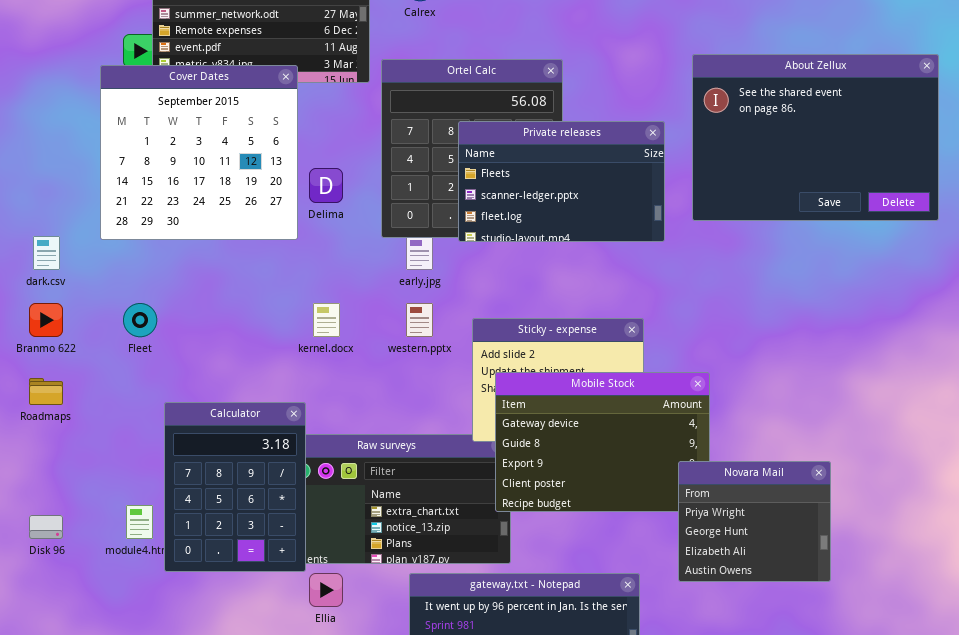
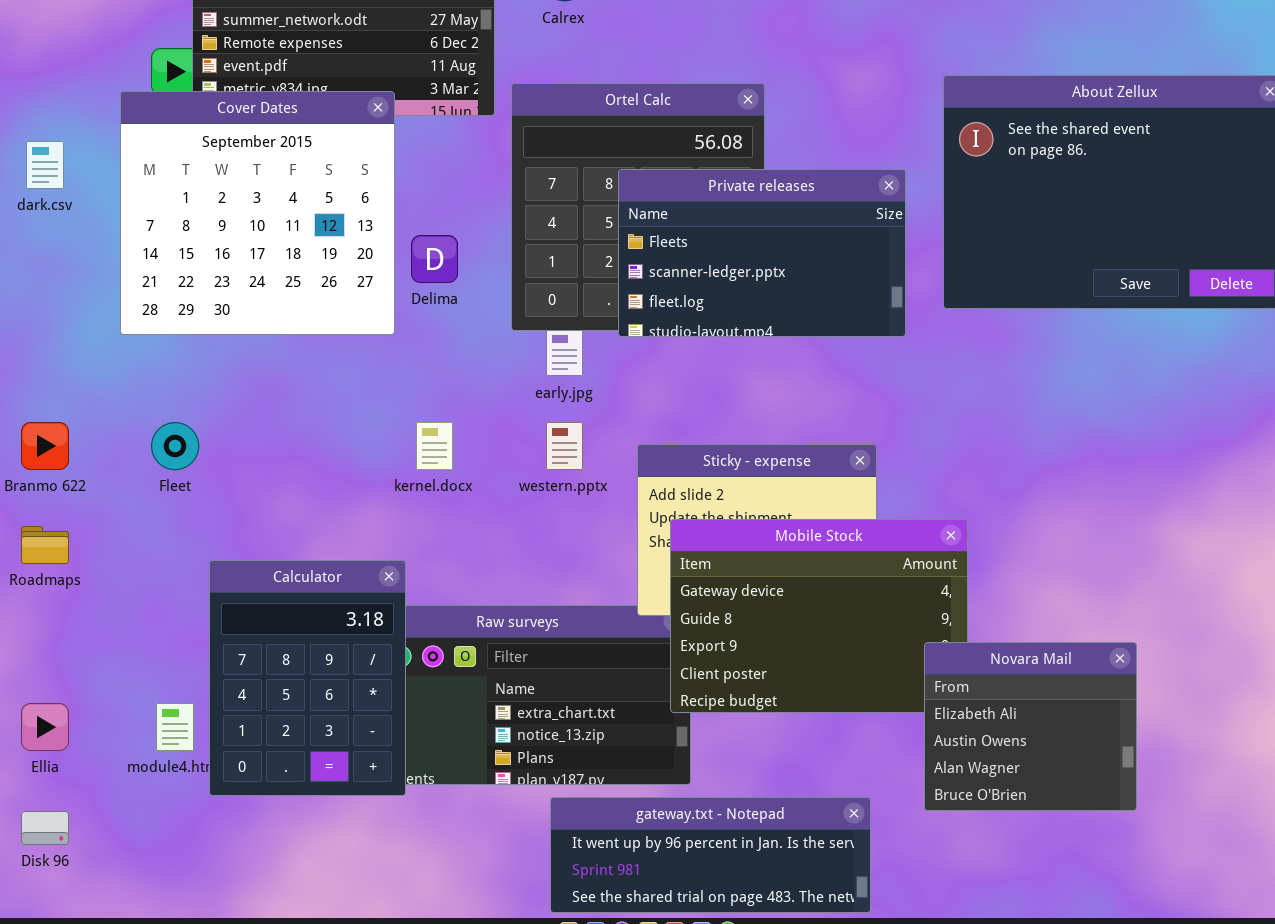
dark.csv: [33,236,60,270] -> [26,141,64,189], moved
Novara Mail: [678,461,831,582] -> [924,642,1137,811], scrolled down 2 rows
Disk 96: [29,515,63,539] -> [21,811,69,845], moved
Ellia: [309,573,343,607] -> [21,703,69,751], moved

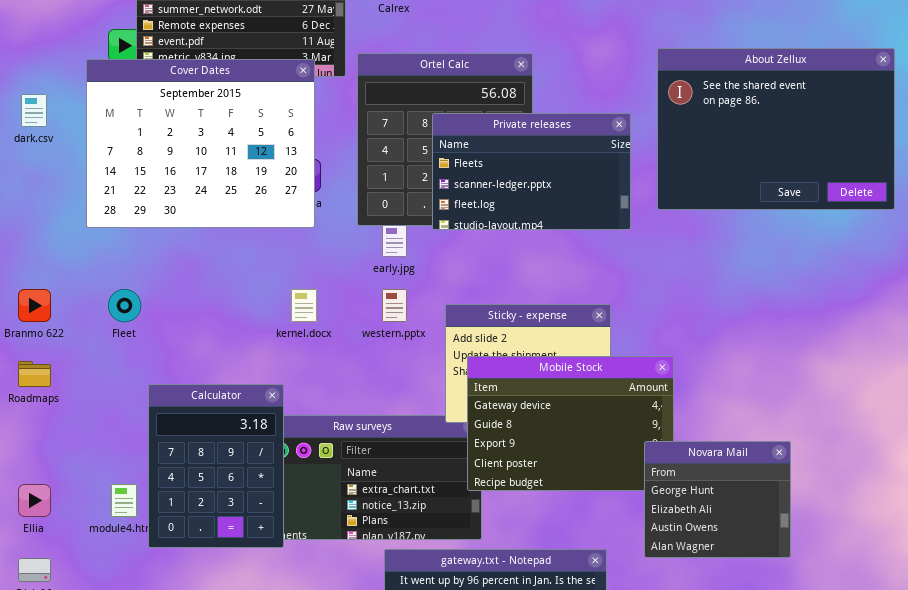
Cover Dates: [120,91,395,335] -> [86,59,315,228], resized
Novara Mail: [924,642,1137,811] -> [644,441,791,558], scrolled up 1 row

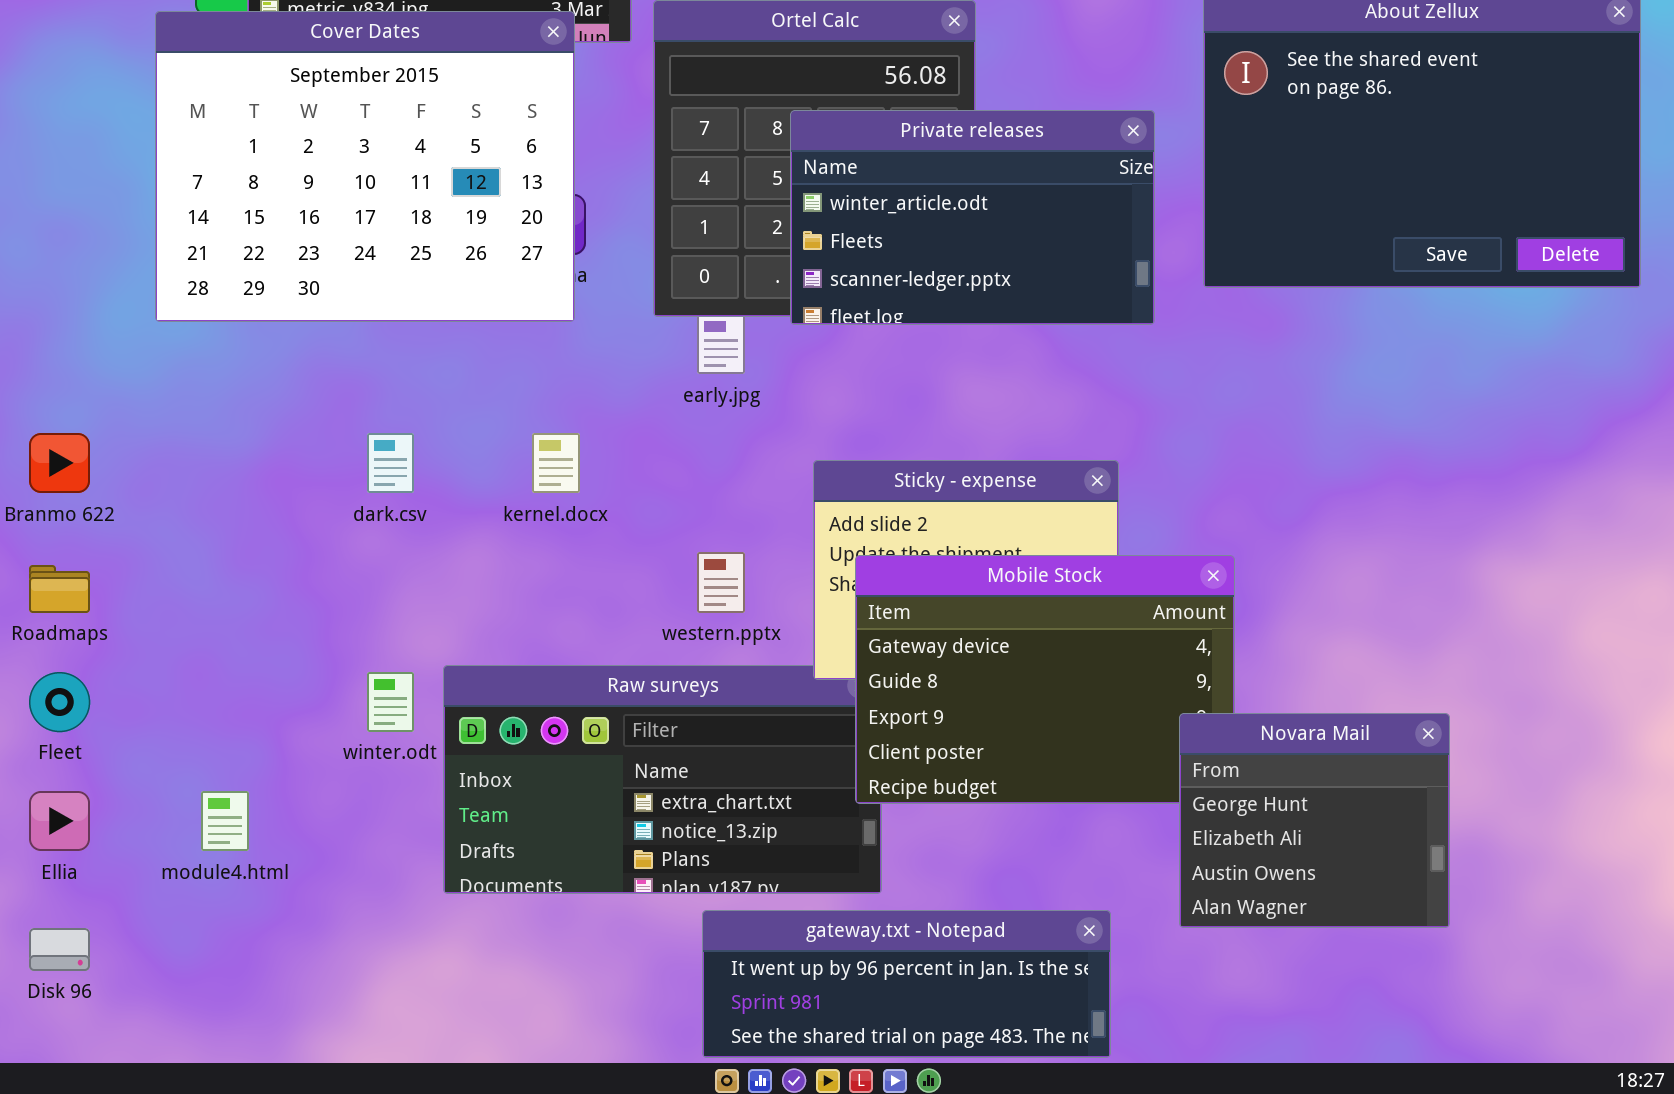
dark.csv: [21,94,47,127] -> [367,433,414,493], moved
Private releases: [432,113,631,230] -> [790,110,1155,325], scrolled up 1 row
Fleet: [108,289,141,322] -> [29,672,90,732], moved
western.pptx: [382,289,407,322] -> [697,552,745,613], moved
Calculator: [148,384,284,548] -> none, closed

